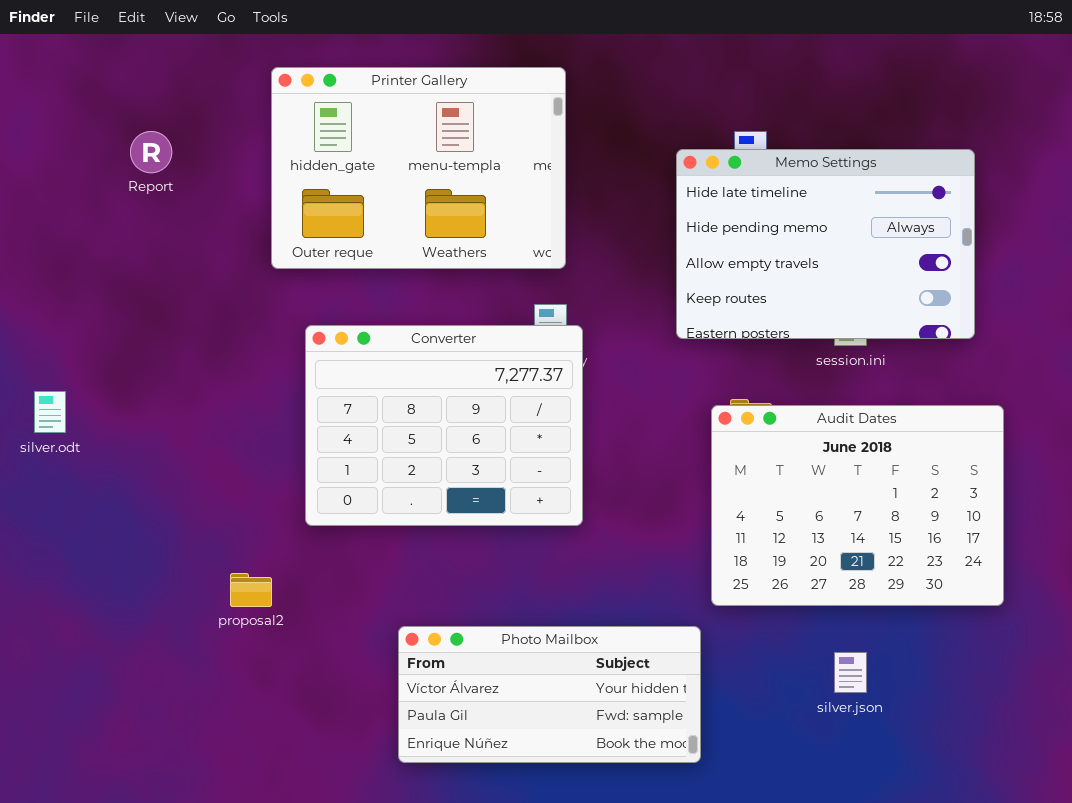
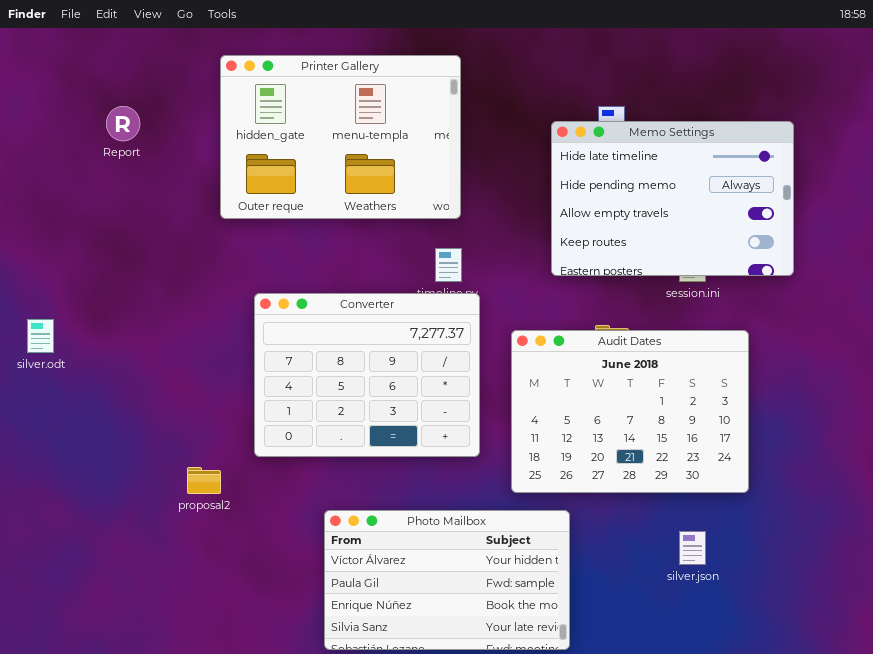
Converter: [305,325,583,526] -> [254,293,480,457], moved
Audit Dates: [711,405,1004,606] -> [511,330,749,493], moved
Photo Mailbox: [398,626,701,763] -> [324,510,570,650], resized

